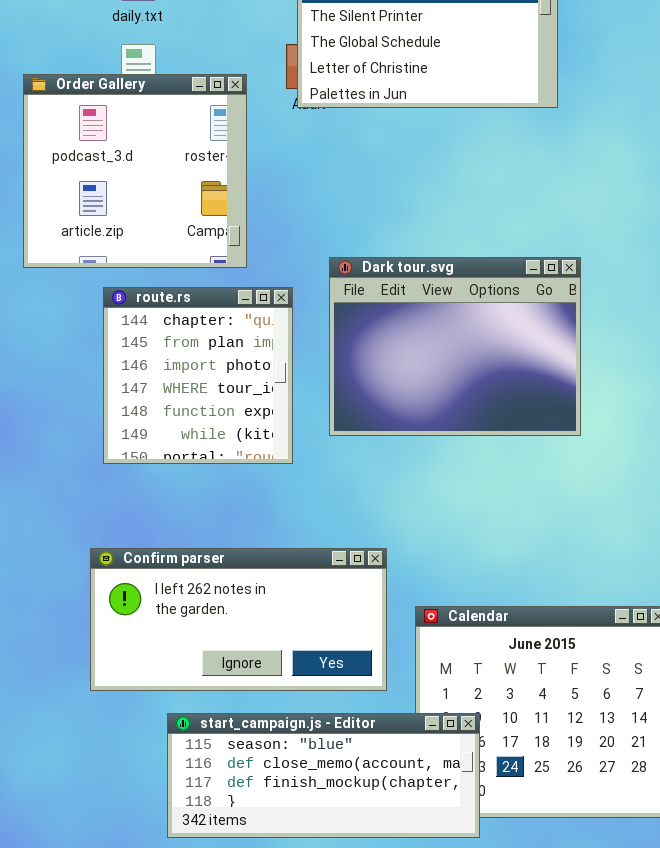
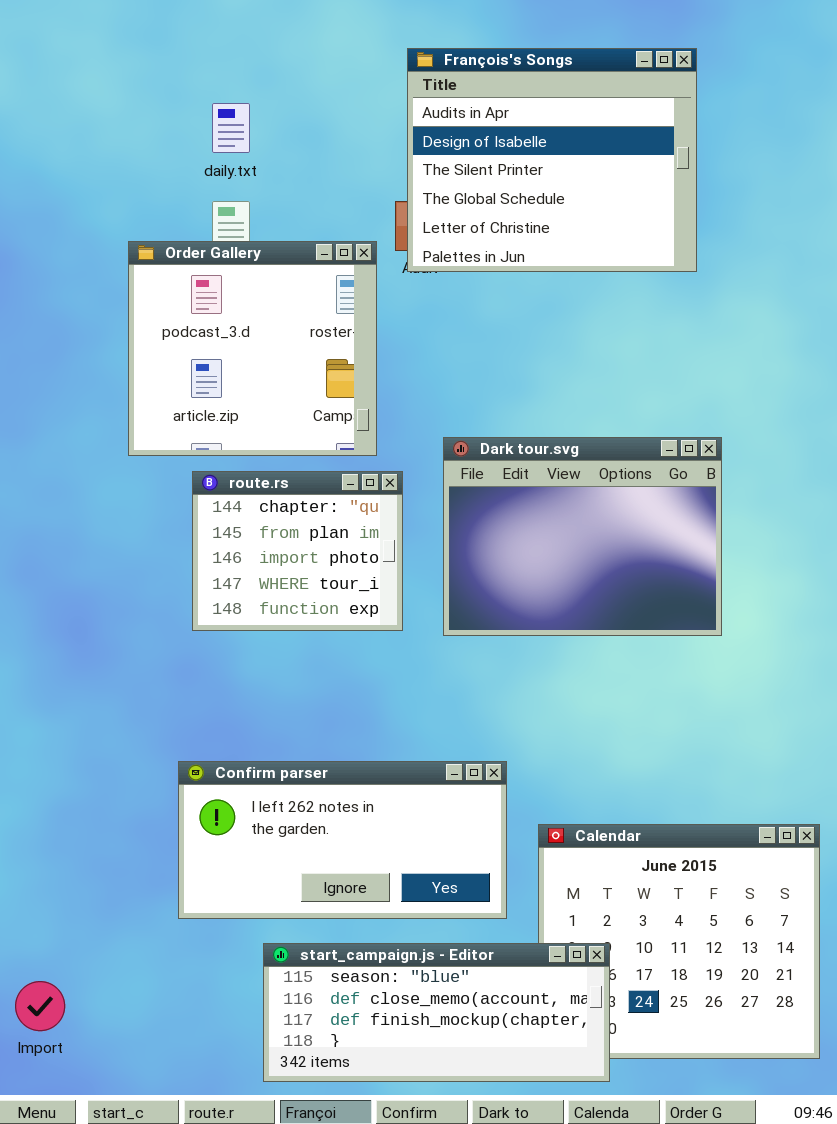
Order Gallery: [23,74,247,268] -> [128,241,377,456], moved
route.rs: [103,287,293,464] -> [192,471,403,631], resized

